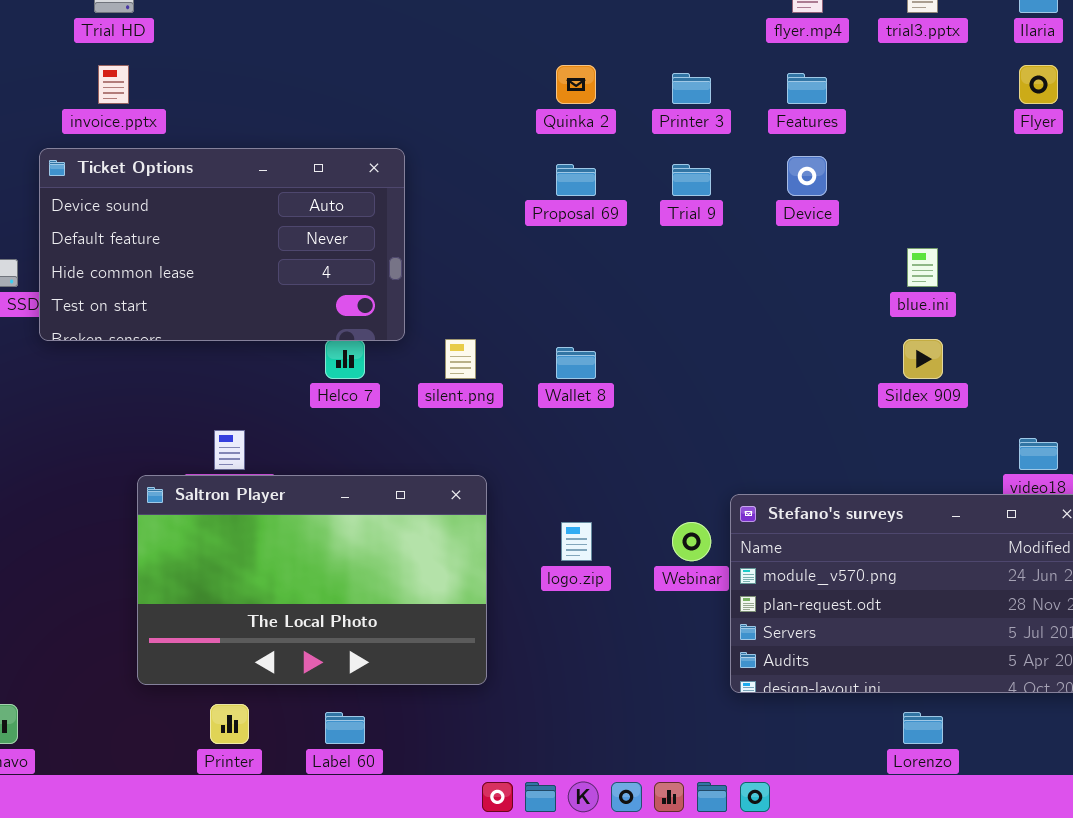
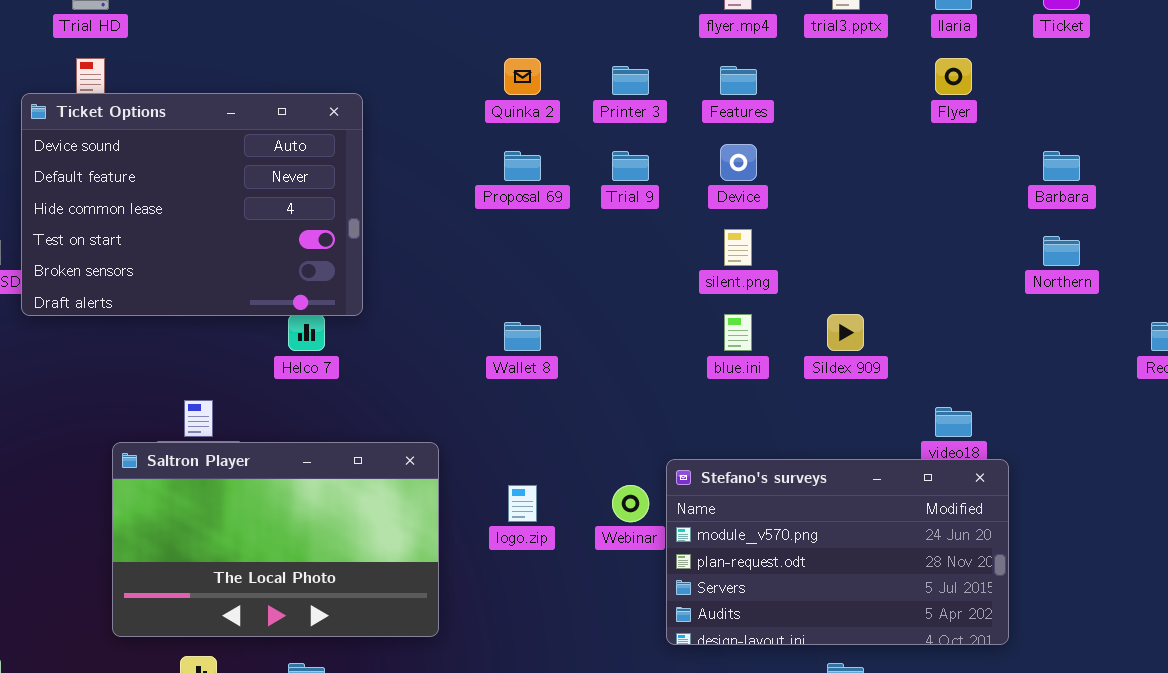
Ticket Options: [39,148,405,341] -> [21,93,363,316], resized
blue.ini: [907,248,938,287] -> [724,314,752,351], moved
silent.png: [445,339,476,379] -> [724,229,752,266], moved

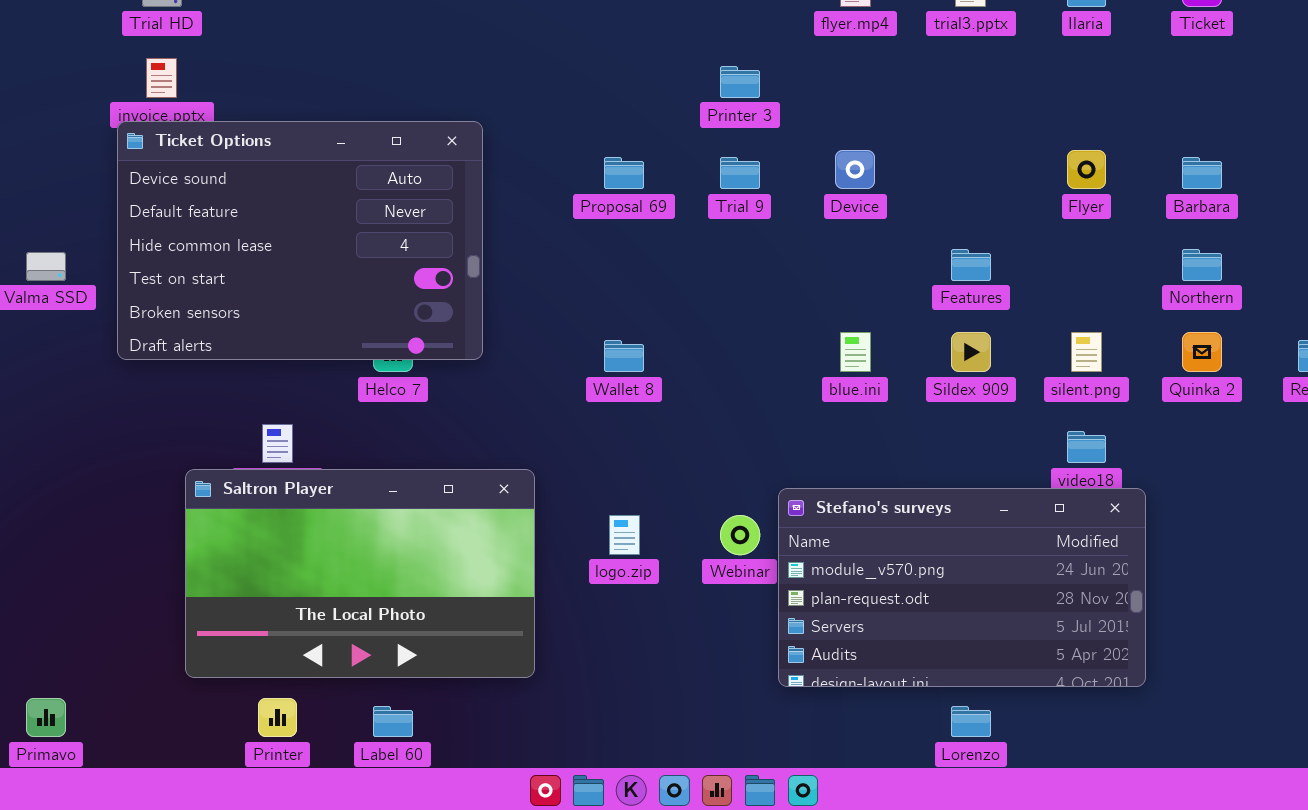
Quinka 2: [504,58,541,95] -> [1182,332,1222,372], moved
Flyer: [935,58,972,95] -> [1067,150,1106,189], moved
Features: [720,66,757,95] -> [951,249,991,281], moved
Ticket Options: [21,93,363,316] -> [117,121,483,360], moved
silent.png: [724,229,752,266] -> [1071,332,1102,372], moved

